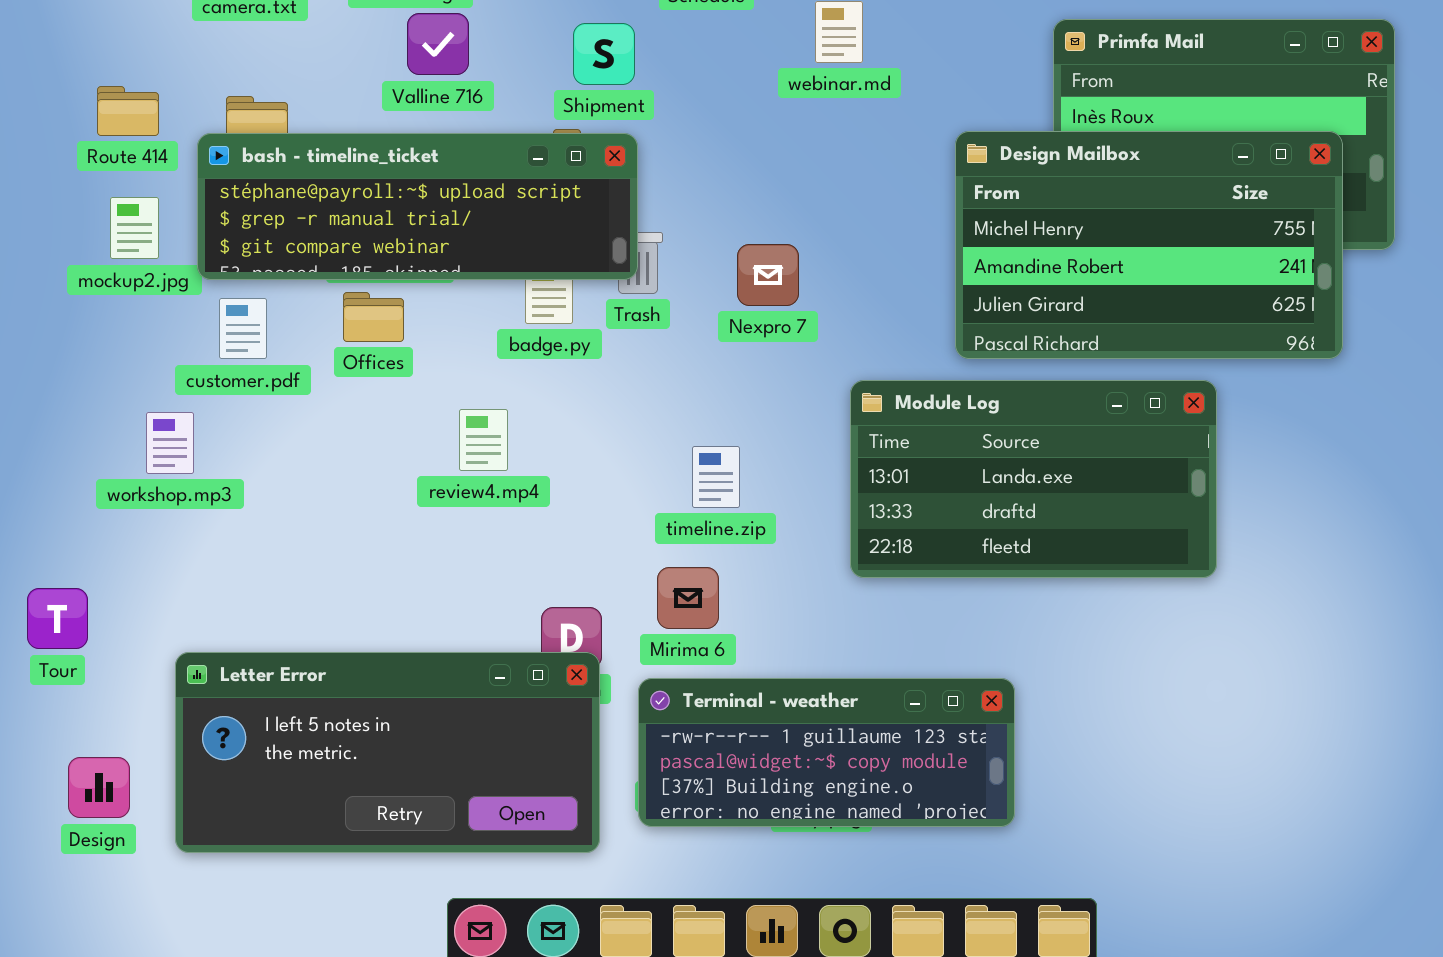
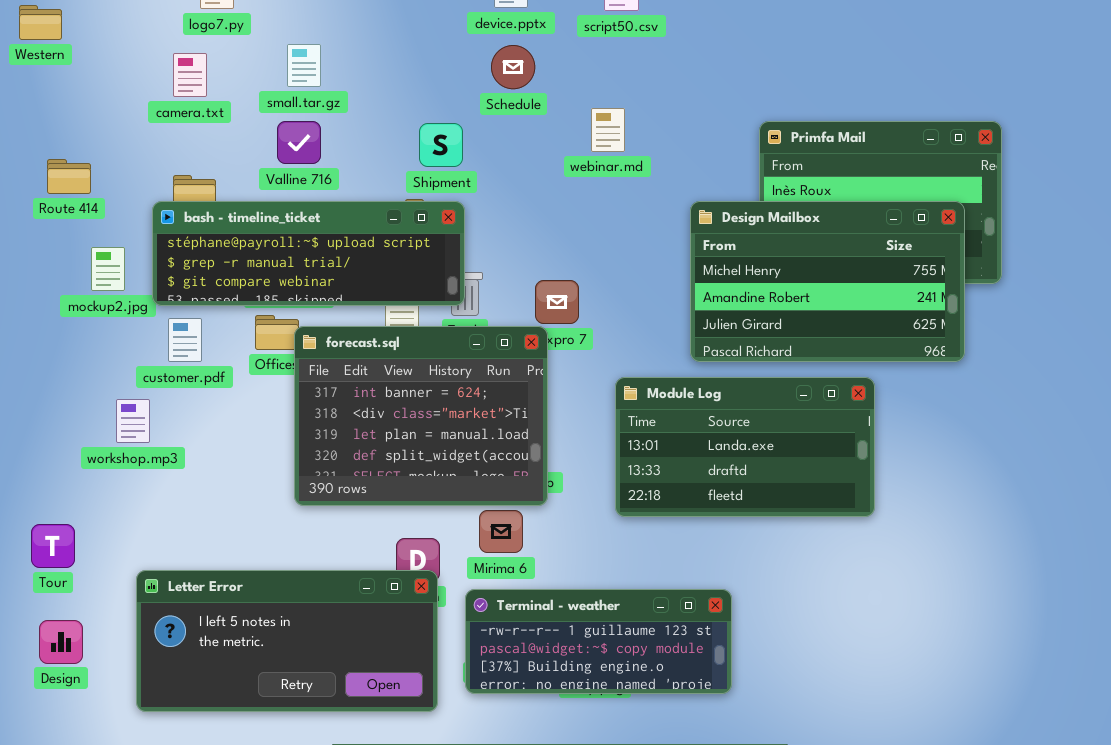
Valline 716: [407,13,469,75] -> [277,121,321,164], moved
Route 414: [97,86,159,136] -> [47,159,91,194], moved
forecast.sql: none -> [294,326,548,506], opened
Design: [68,757,130,818] -> [39,620,83,664], moved

